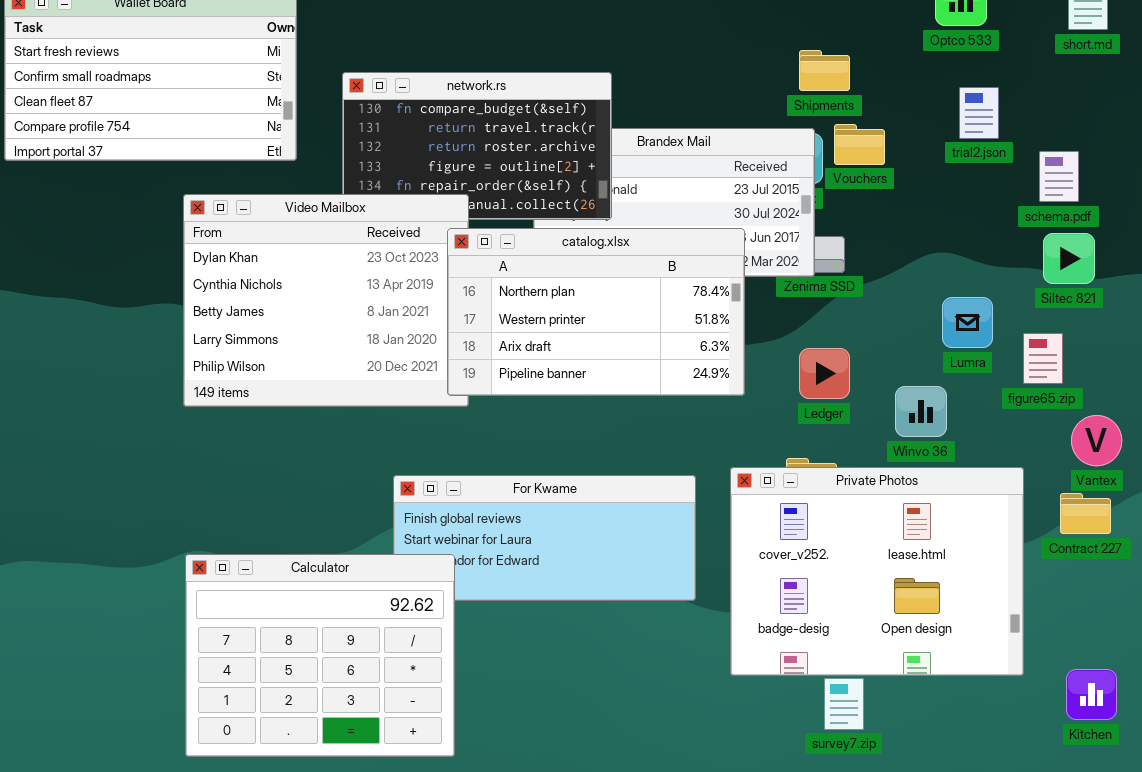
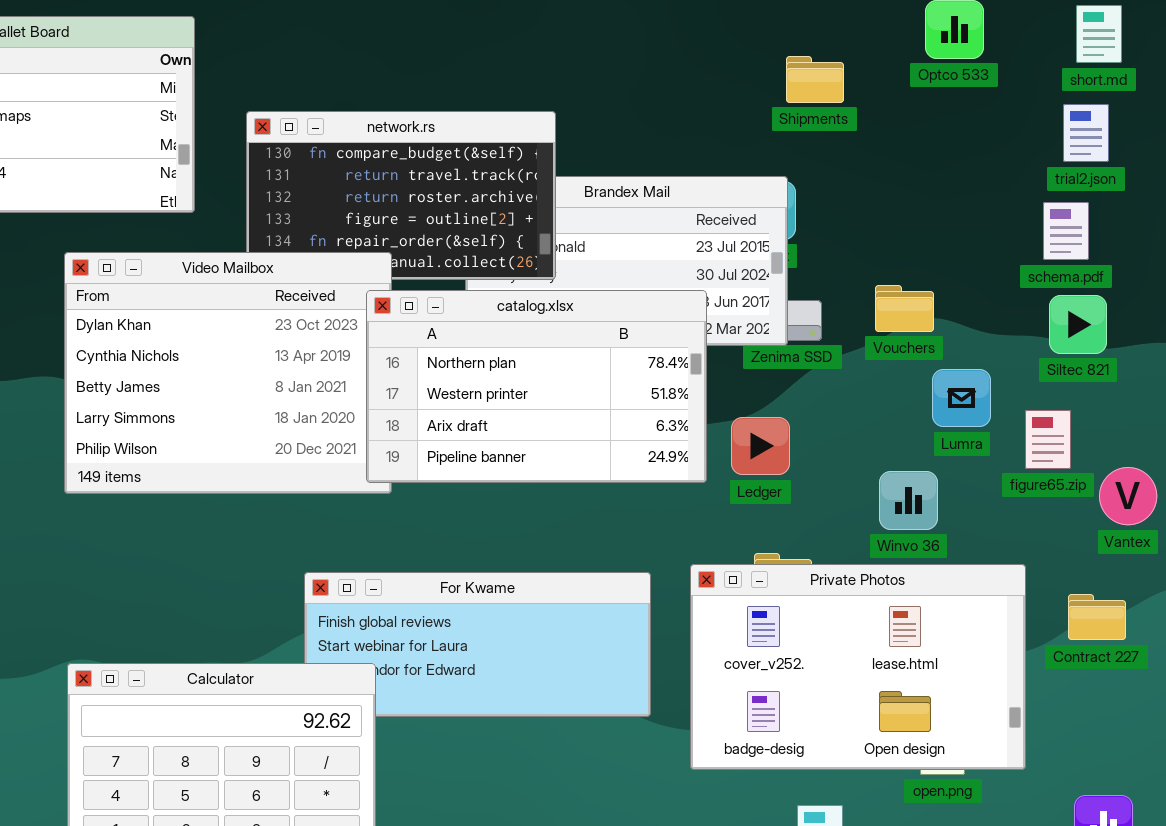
Shipments: [799,50,850,91] -> [786,56,844,103], moved
trial2.json: [959,87,999,139] -> [1063,104,1109,162], moved
Vouchers: [834,124,885,165] -> [875,285,934,332], moved
Ledger: [799,348,850,399] -> [731,417,790,475], moved
Vantex: [1071,415,1122,466] -> [1099,467,1157,525], moved
Private Photos: [730,467,1024,676] -> [690,564,1026,770], resized

